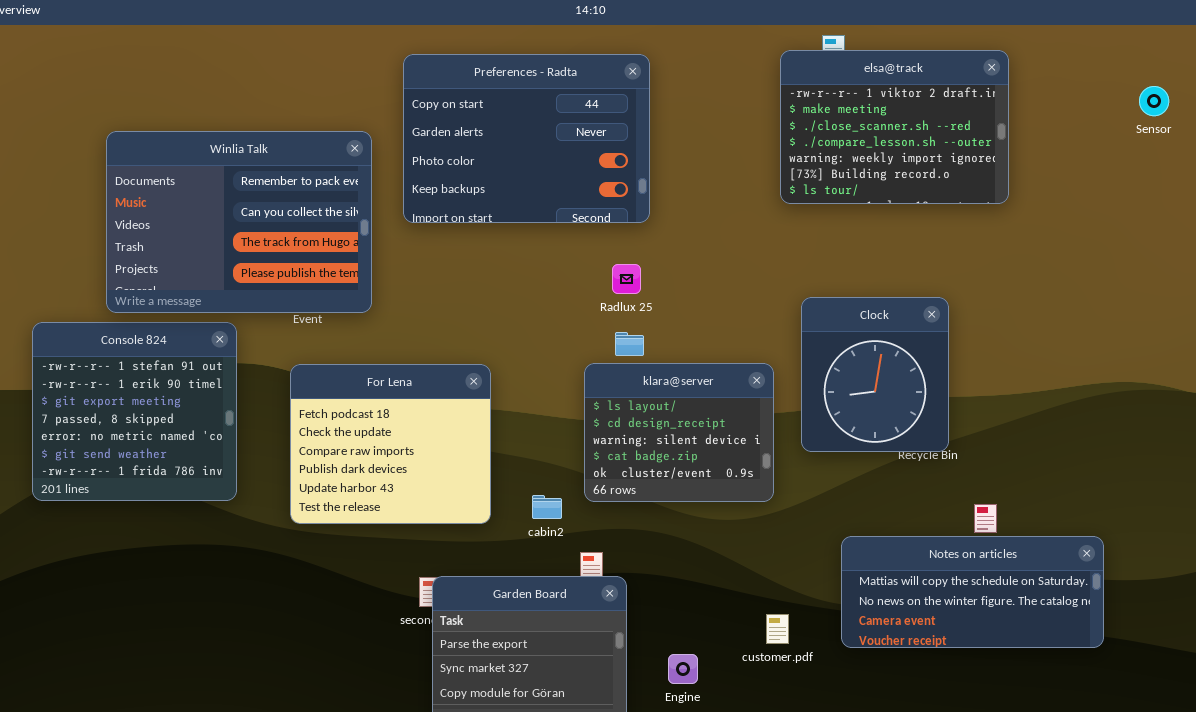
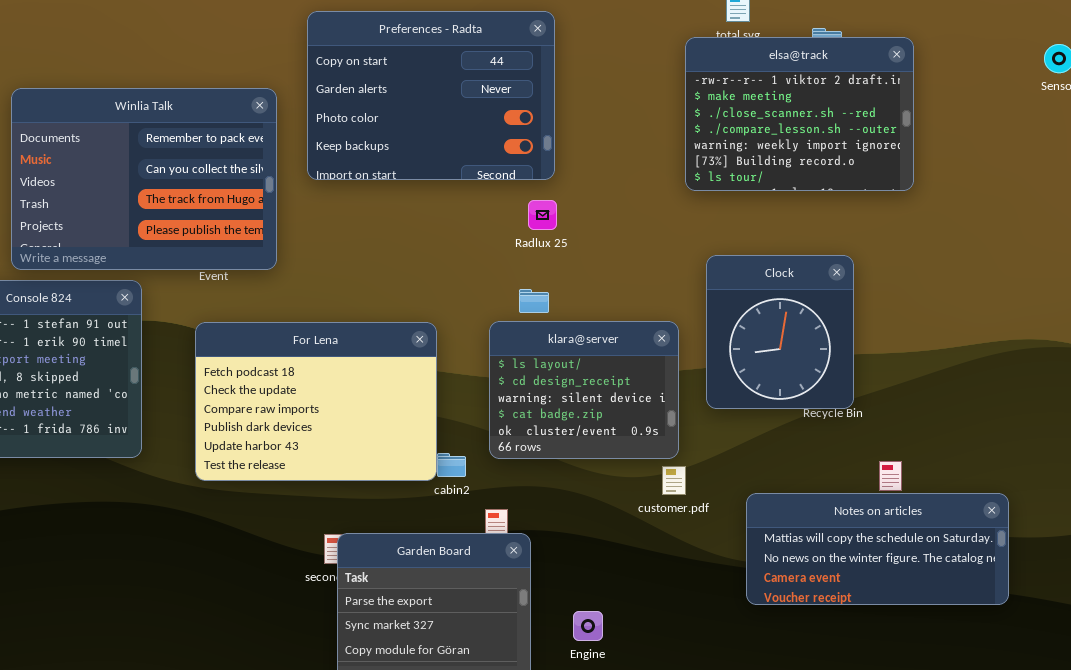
elsa@track: [780,50,1009,204] -> [685,37,914,191], moved
Radlux 25: [612,264,641,294] -> [528,200,557,230], moved
For Lena: [290,364,491,524] -> [195,322,437,481], resized
customer.pdf: [766,614,789,644] -> [662,466,686,495], moved

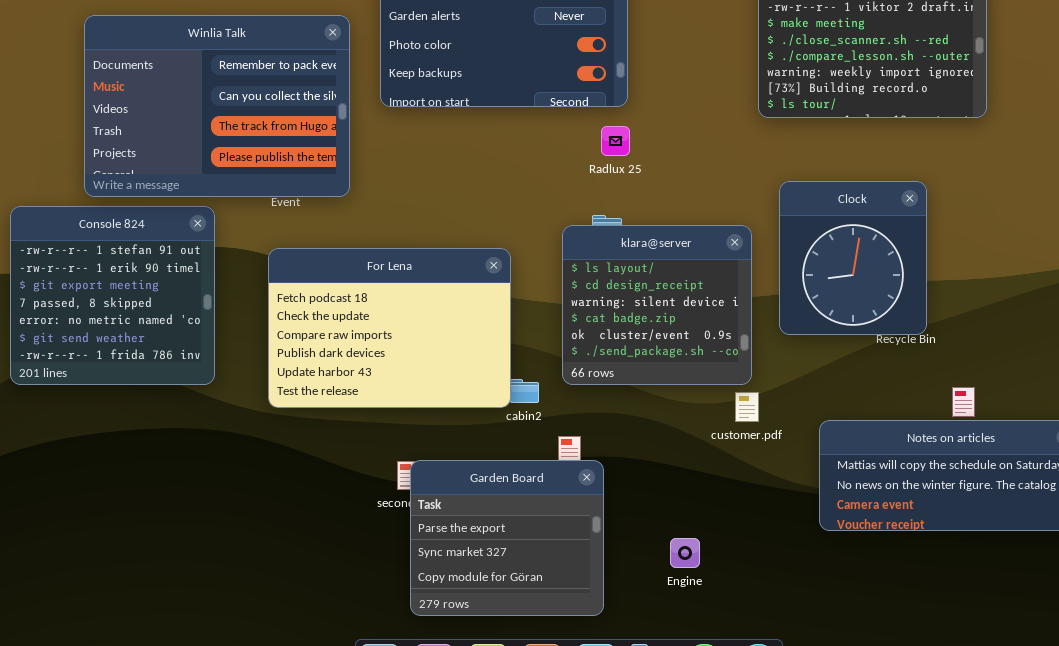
klara@server: [489,321,679,459] -> [562,225,752,385], resized
Engine: [573,611,603,641] -> [670,538,700,568], moved

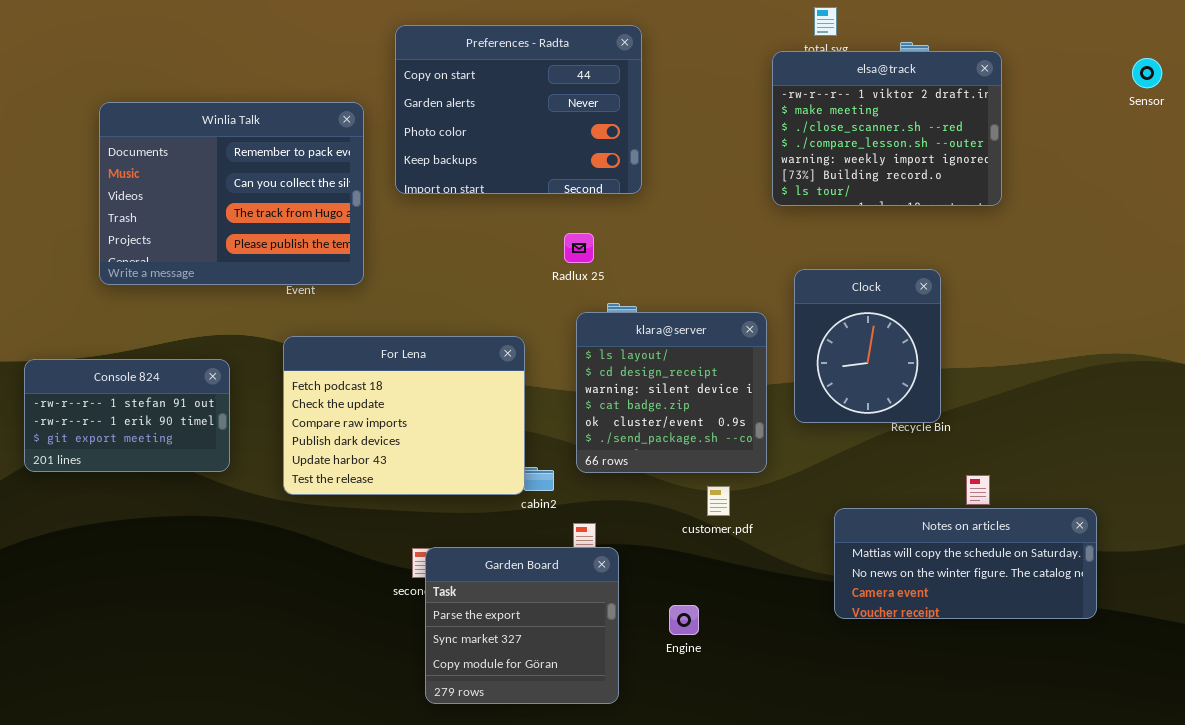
Radlux 25: [601,126,630,156] -> [564,233,594,263], moved
Console 824: [10,206,215,385] -> [24,359,230,472], resized
customer.pdf: [735,392,759,422] -> [707,486,730,516], moved
Engine: [670,538,700,568] -> [669,605,699,635], moved

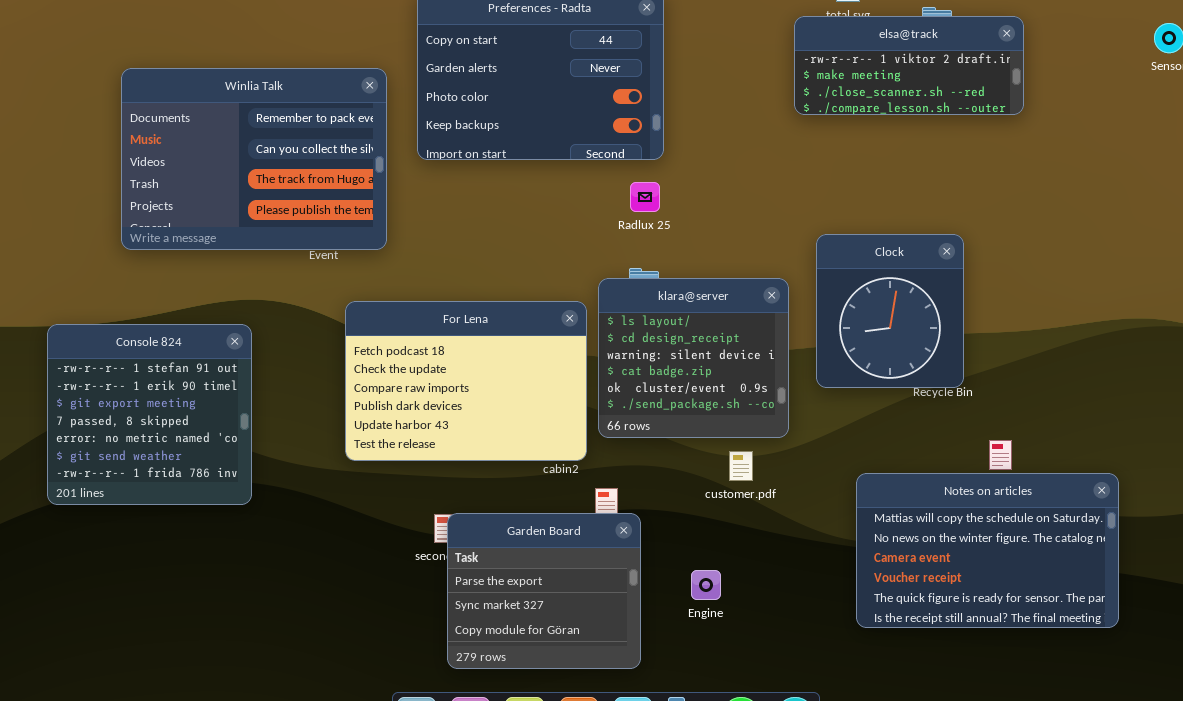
elsa@track: [772,51,1002,206] -> [794,16,1024,115], resized
Radlux 25: [564,233,594,263] -> [630,182,660,212], moved
For Lena: [283,336,525,495] -> [345,301,587,461], moved
Console 824: [24,359,230,472] -> [47,324,252,505], resized
Notes on articles: [834,508,1097,619] -> [856,473,1119,628], resized

